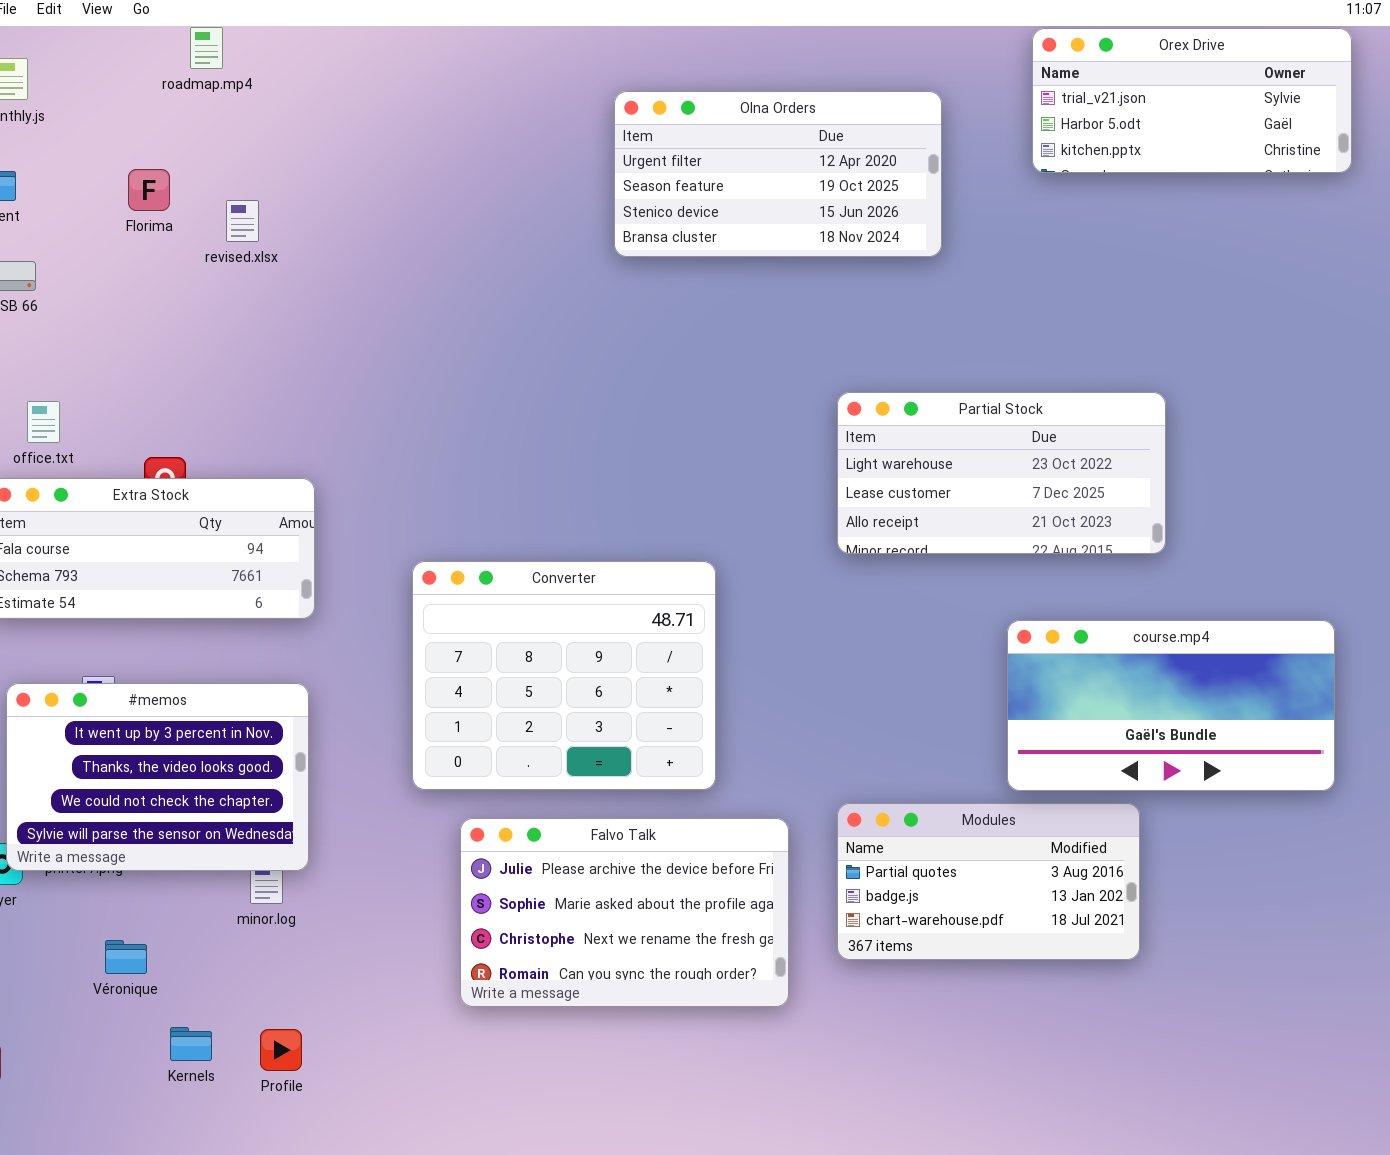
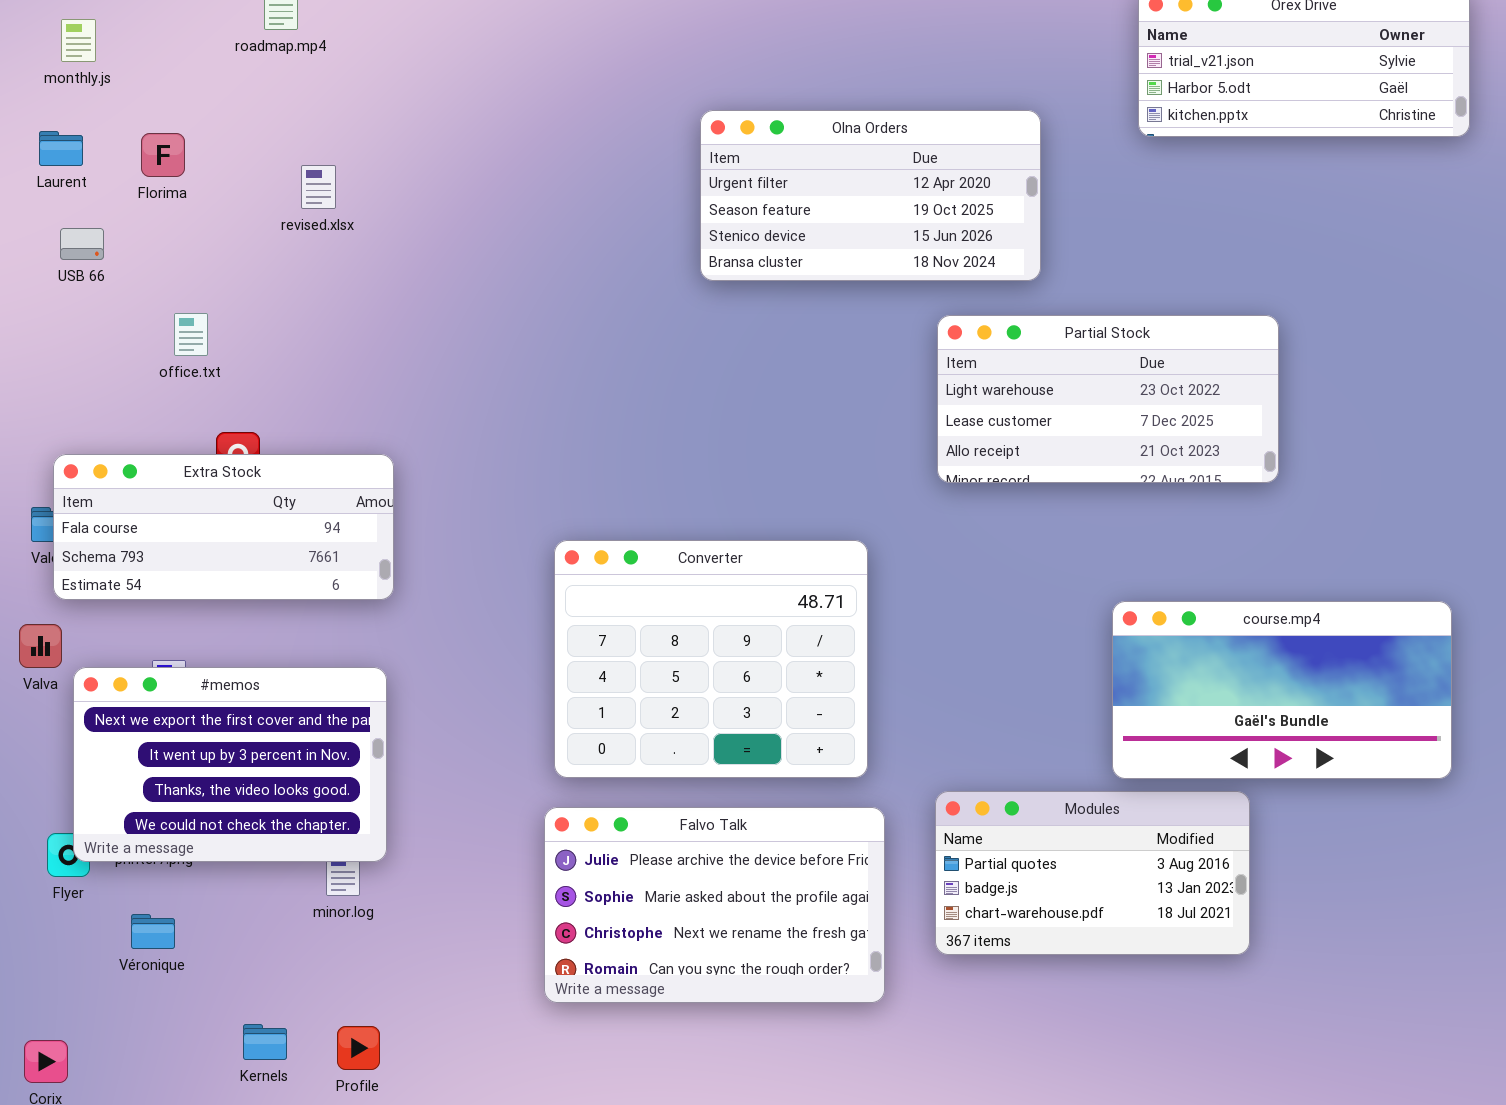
Olna Orders: [614,91,942,257] -> [700,110,1041,281], moved
Florima: [128,169,170,211] -> [141,133,185,177], moved
Partial Stock: [837,392,1166,554] -> [937,315,1279,483], moved
office.txt: [27,401,60,443] -> [174,313,208,356], moved
Converter: [412,561,716,790] -> [554,540,868,778], moved
#memos: [6,683,309,871] -> [73,667,387,862], scrolled up 1 row
Véronique: [105,940,147,974] -> [131,914,175,949], moved

